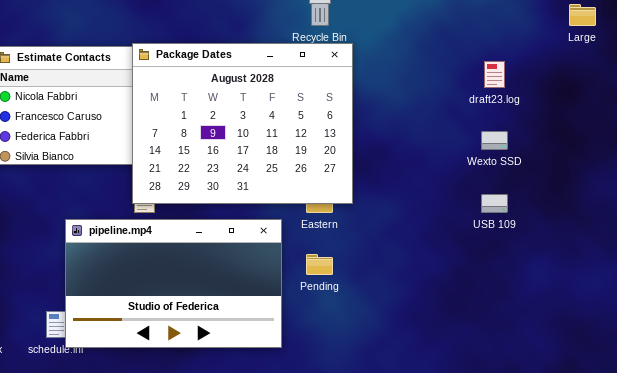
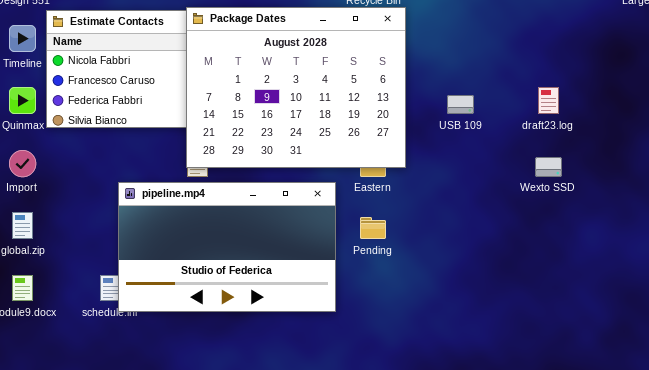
draft23.log: [484,61,505,88] -> [538,87,559,114], moved
Wexto SSD: [481,131,508,150] -> [535,157,562,177], moved
USB 109: [481,194,508,213] -> [447,95,474,114], moved

